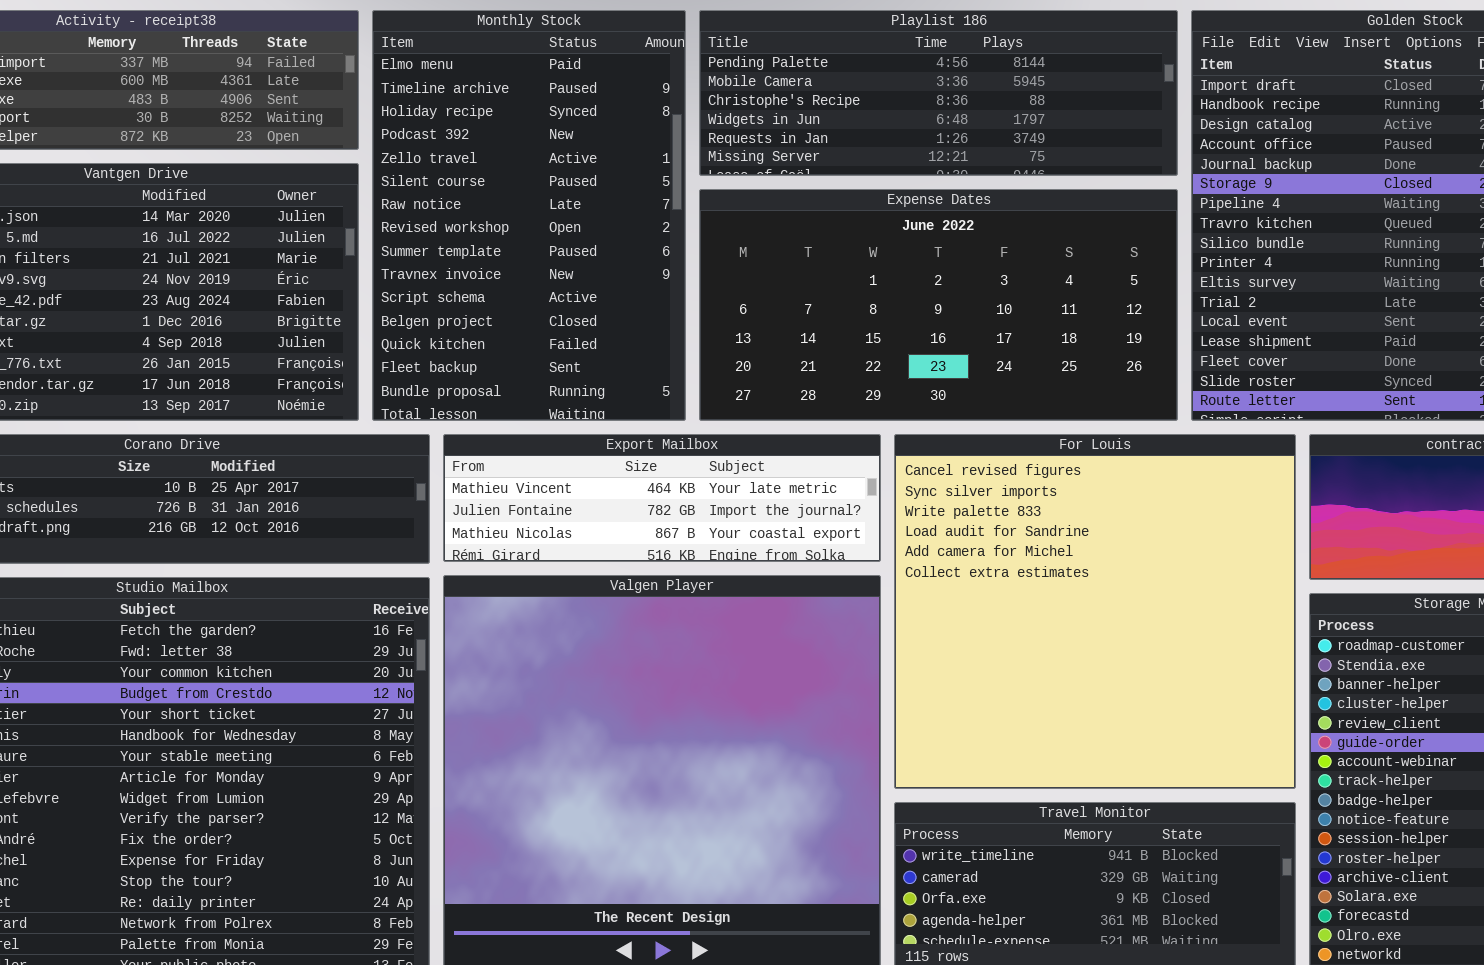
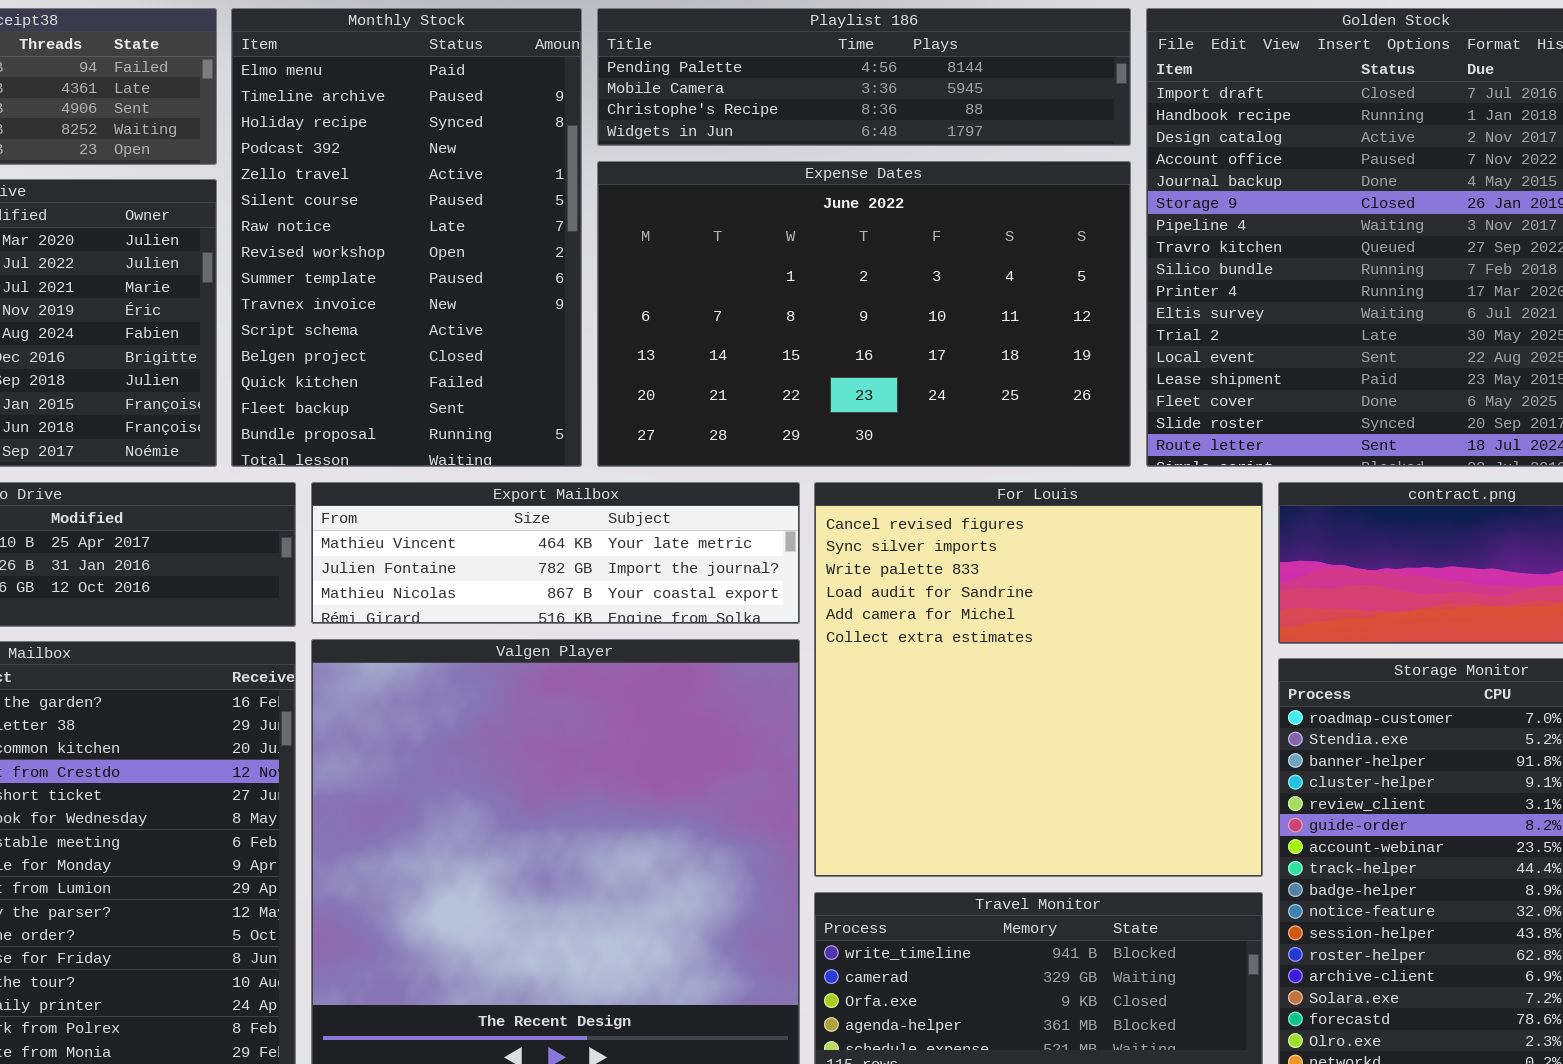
Playlist 186: [699,10,1178,176] -> [597,8,1131,146], resized
Expense Dates: [699,189,1178,421] -> [597,161,1131,467], resized

